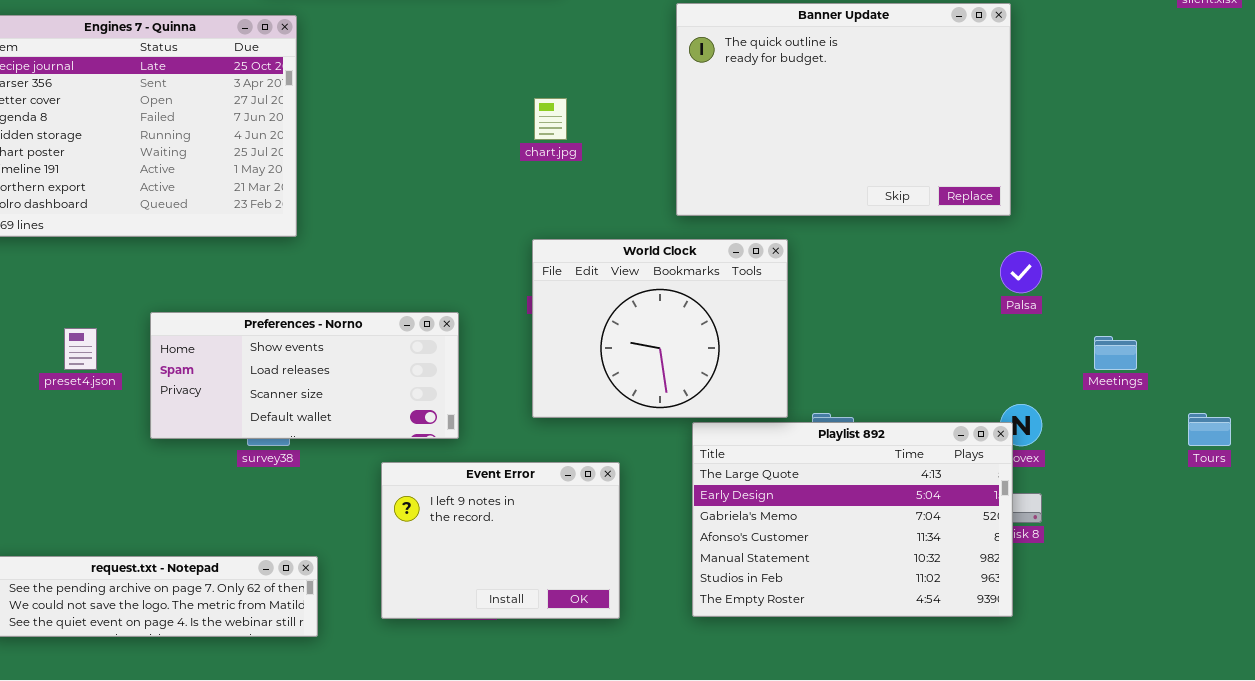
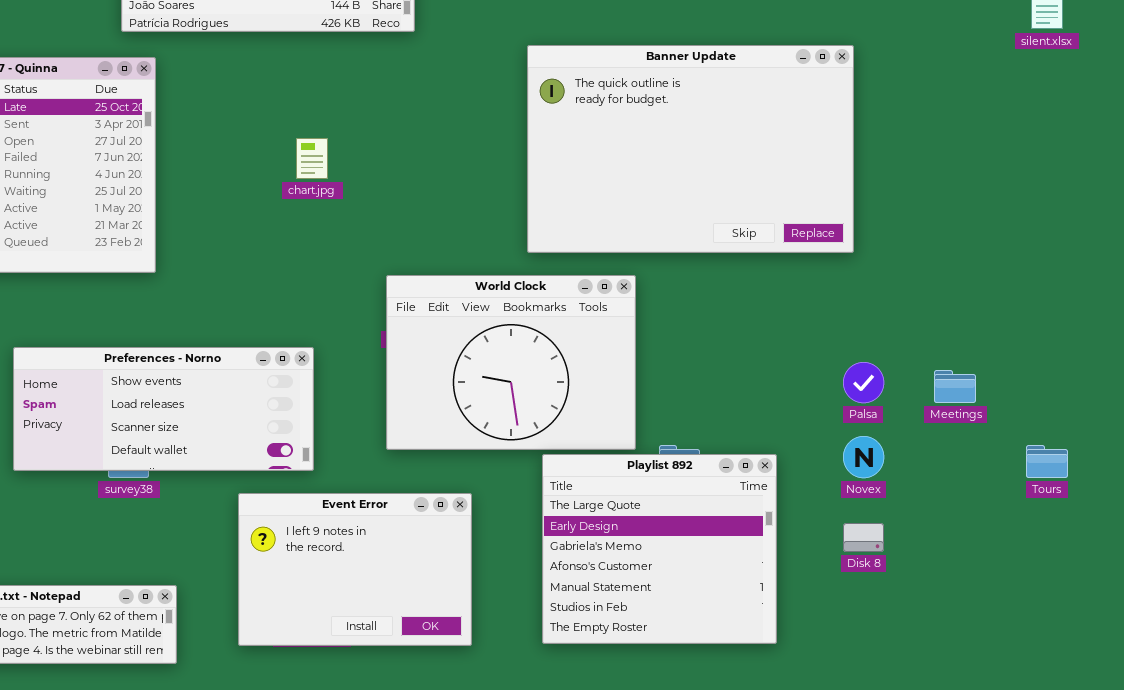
chart.jpg: [534,98,567,140] -> [296,138,328,179], moved
Palsa: [1000,251,1042,293] -> [843,362,884,403], moved
Playlist 892: [692,422,1013,617] -> [542,454,777,644], resized

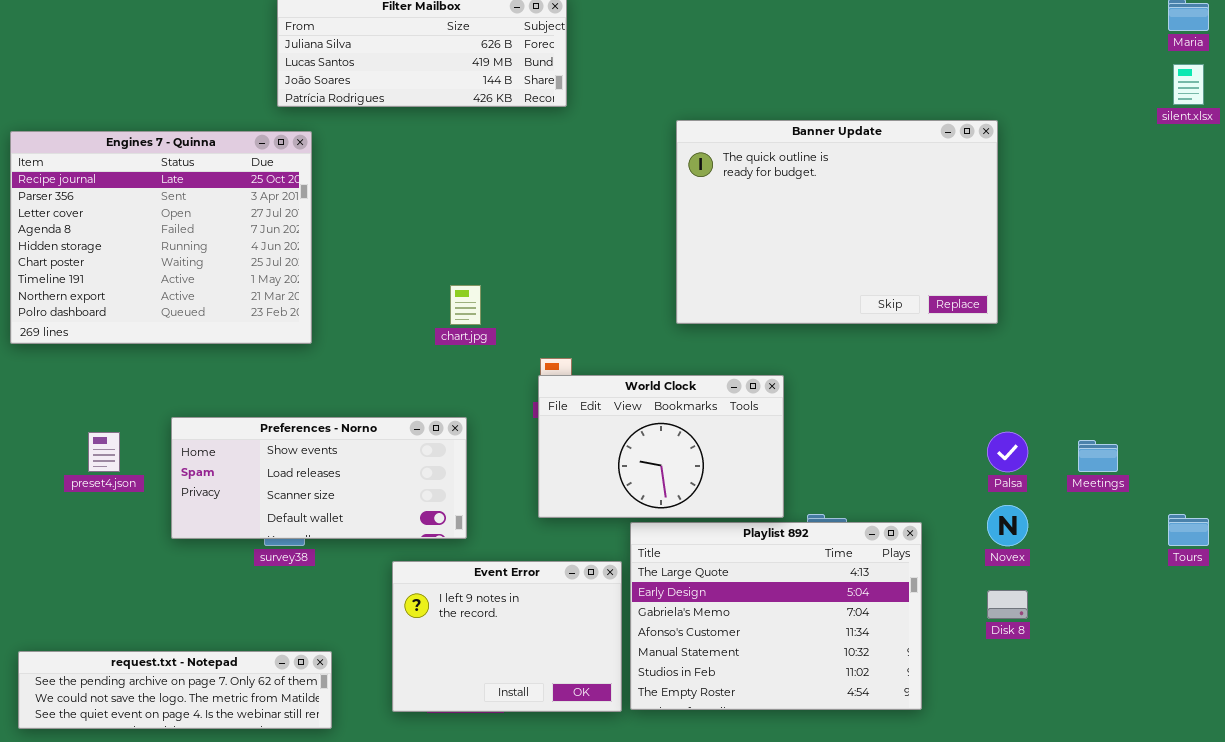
chart.jpg: [296,138,328,179] -> [450,285,481,325], moved
World Clock: [386,275,636,450] -> [538,375,784,518], resized
Playlist 892: [542,454,777,644] -> [630,522,922,710], resized

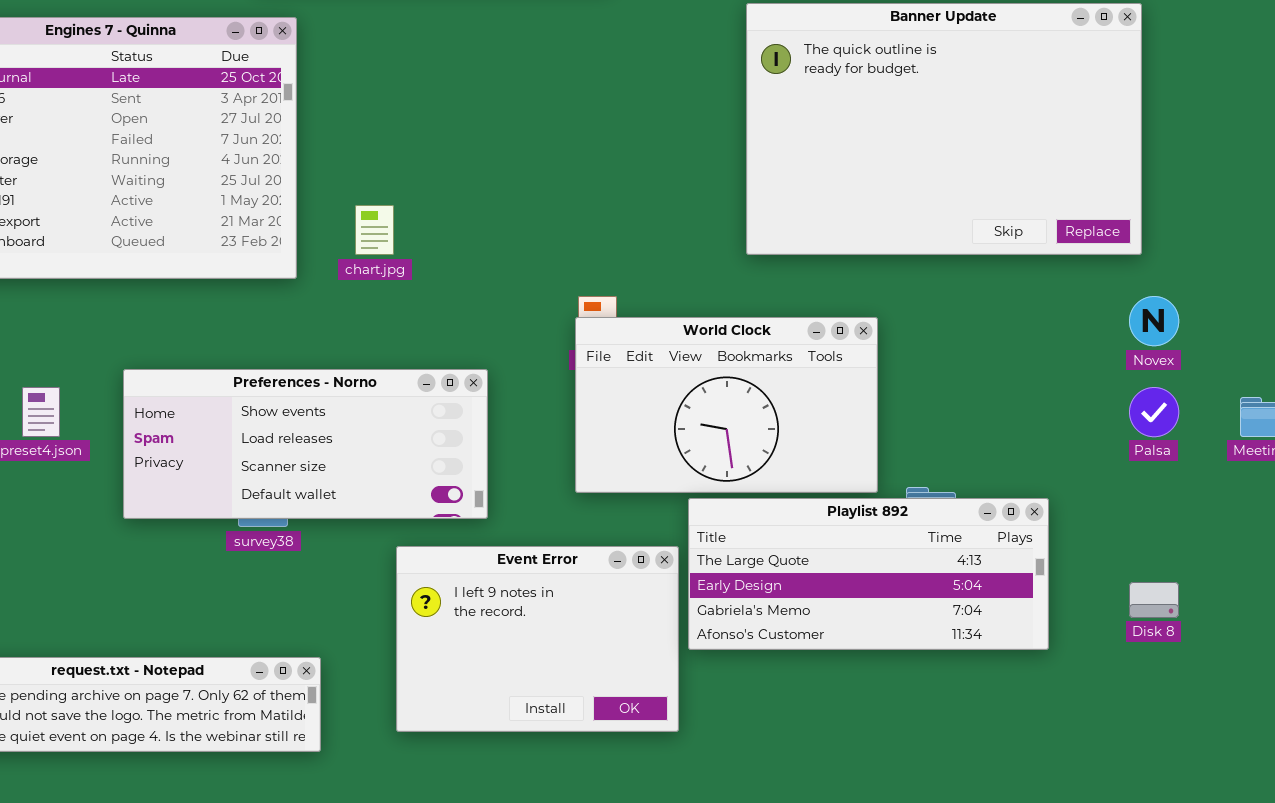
chart.jpg: [450,285,481,325] -> [355,205,394,255], moved
Novex: [987,505,1028,546] -> [1129,296,1179,346], moved
Playlist 892: [630,522,922,710] -> [688,498,1049,650], resized

